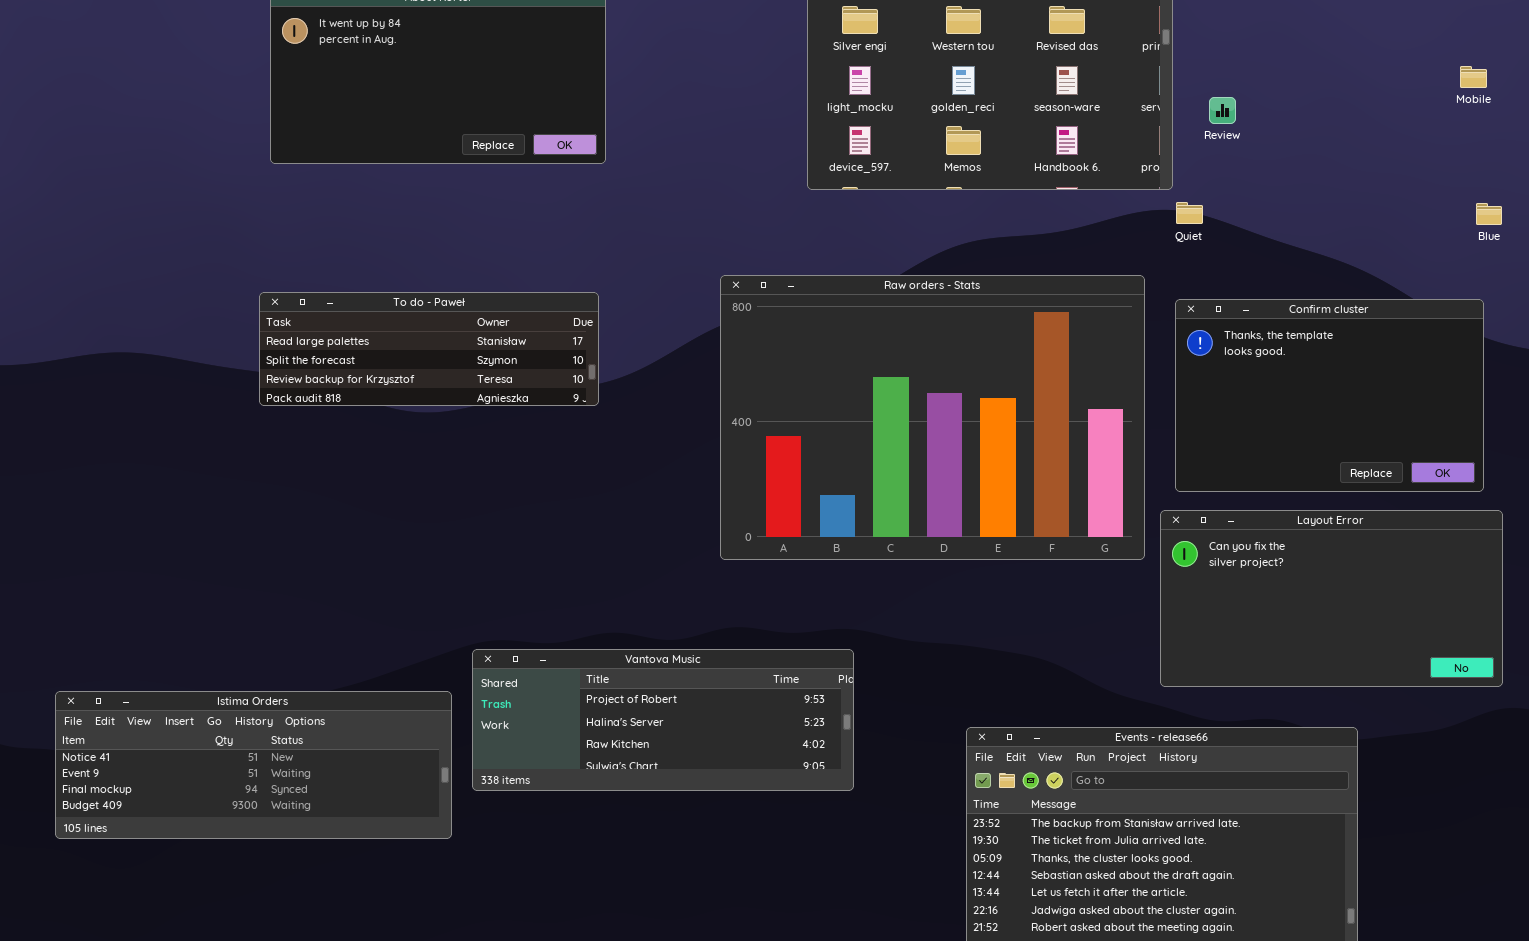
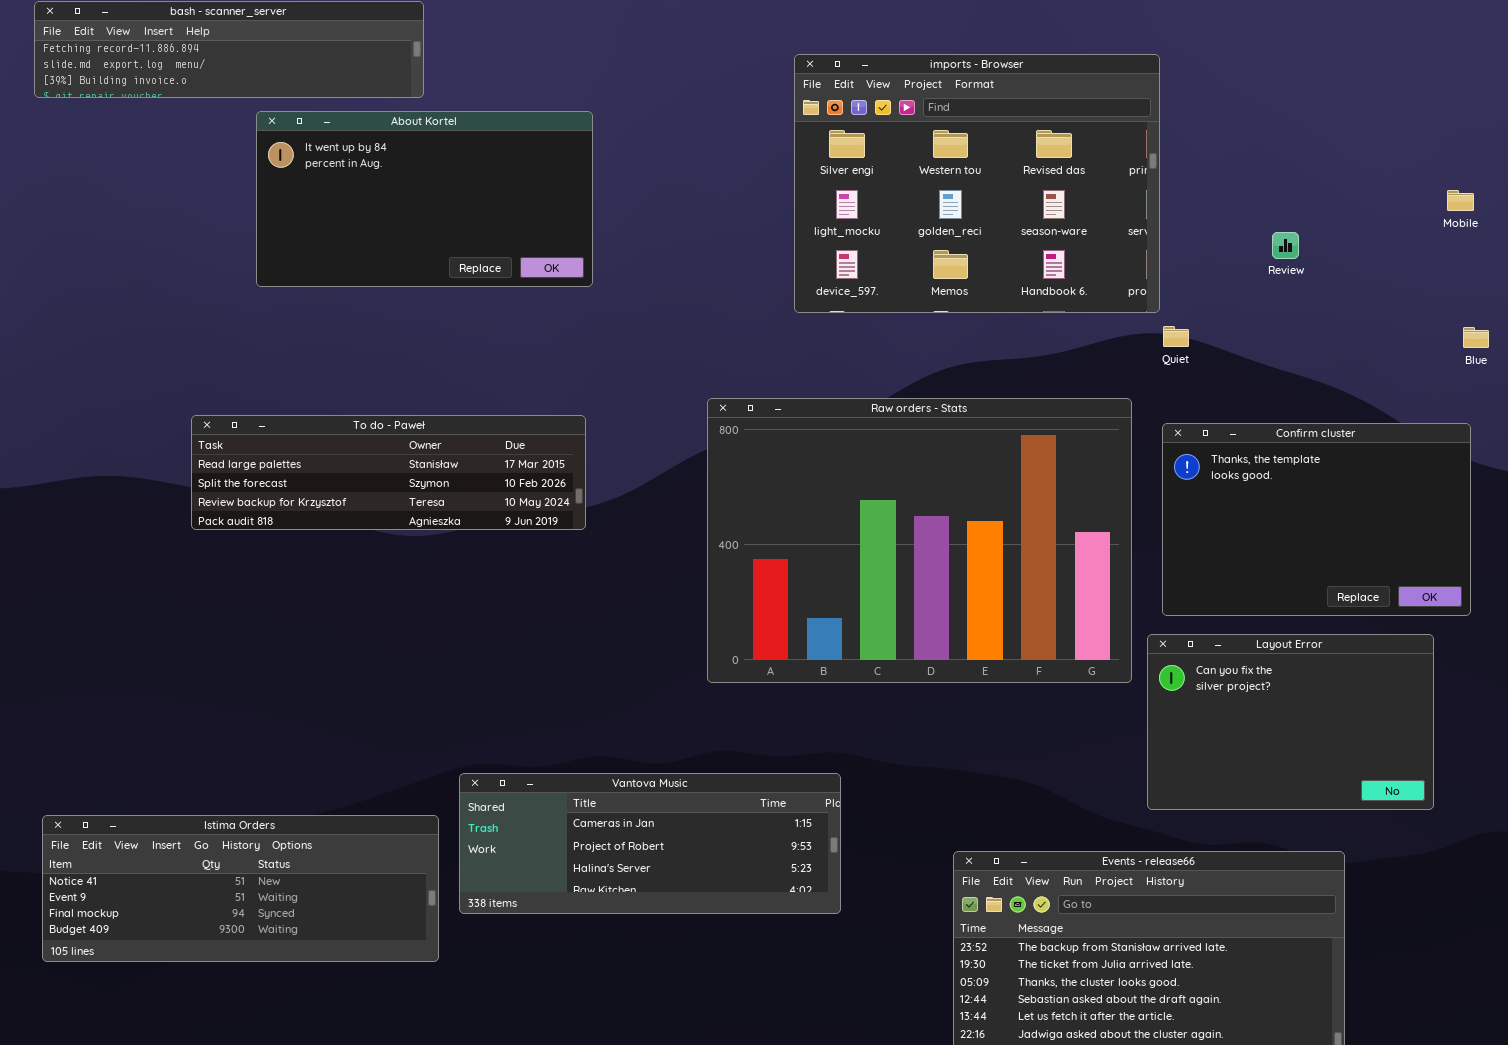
Review: [1209,97,1236,124] -> [1272,232,1299,259], moved
To do - Paweł: [259,292,599,406] -> [191,415,586,530], resized
Layout Error: [1160,510,1503,687] -> [1147,634,1434,810], resized
Vantova Music: [472,649,854,791] -> [459,773,841,914], scrolled up 1 row

